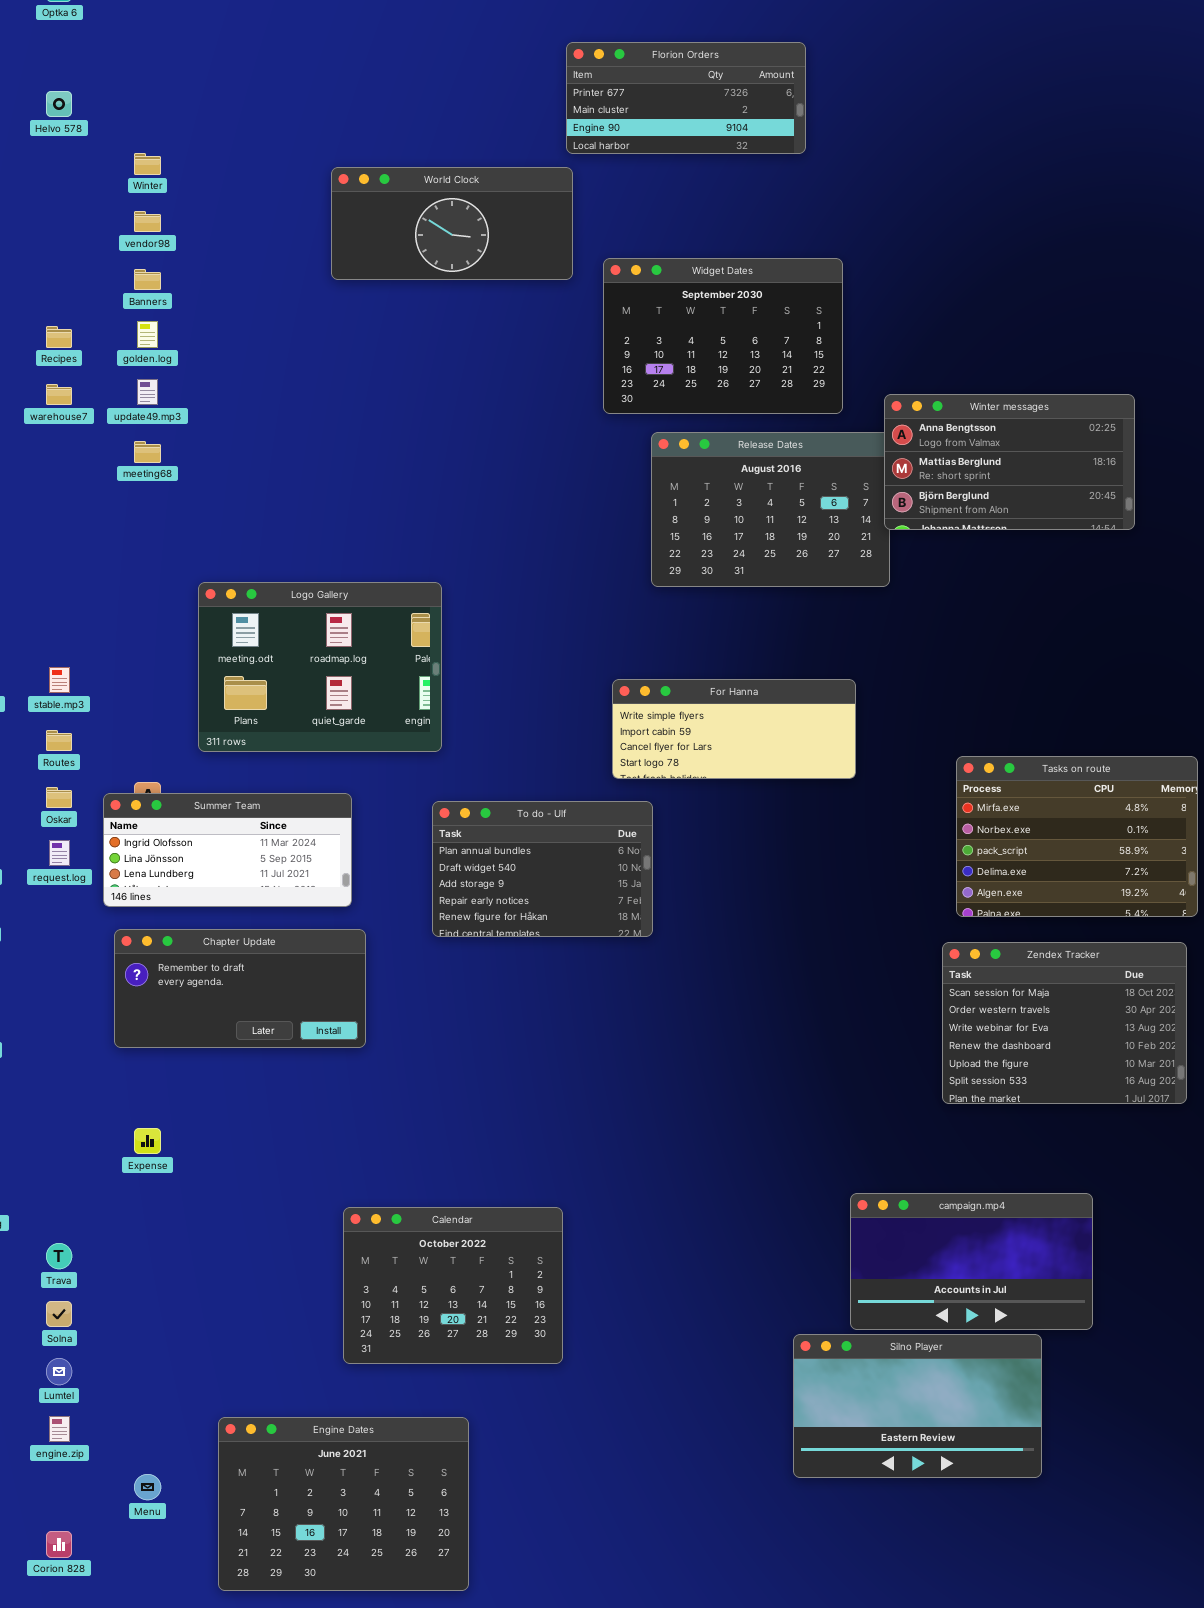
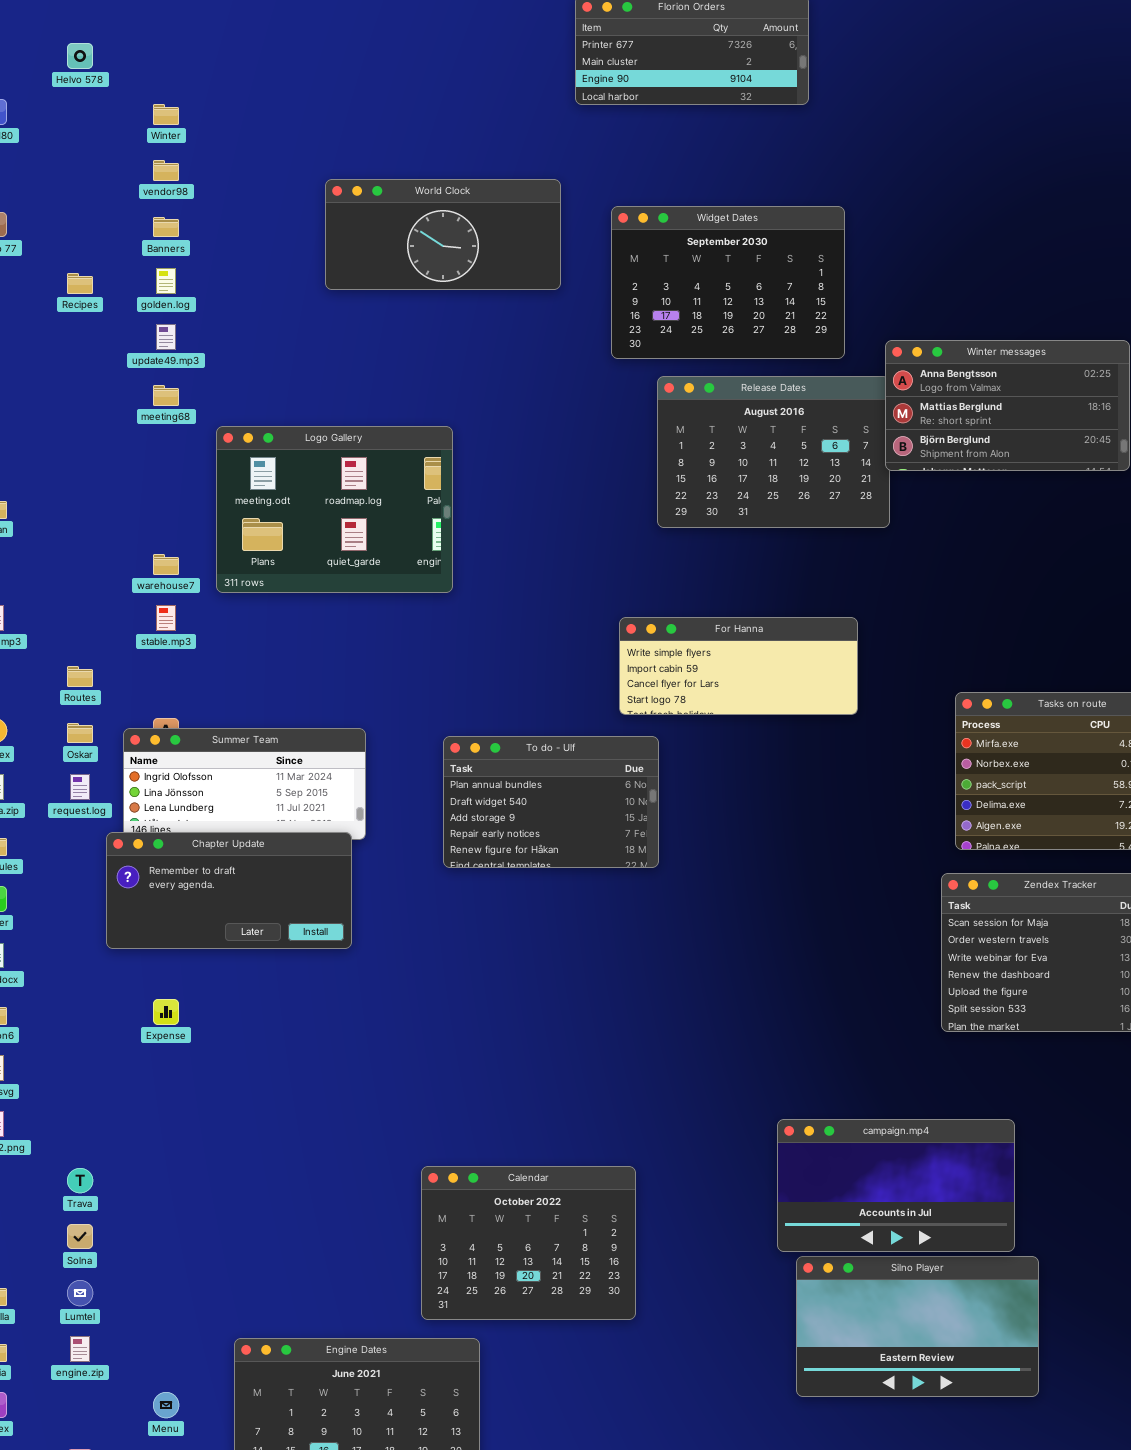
World Clock: [331,167,573,280] -> [325,179,561,290], moved
warehouse7: [46,384,72,405] -> [153,554,179,575], moved
Logo Gallery: [198,582,442,752] -> [216,426,453,593], moved
stable.mp3: [49,667,70,693] -> [156,605,176,631], moved
Chapter Update: [114,929,366,1048] -> [106,832,352,949], moved
Expense: [134,1128,161,1154] -> [153,999,179,1025], moved
campaign.mp4: [850,1193,1093,1330] -> [777,1119,1015,1252], moved
Calendar: [343,1207,563,1364] -> [421,1166,636,1320], moved

